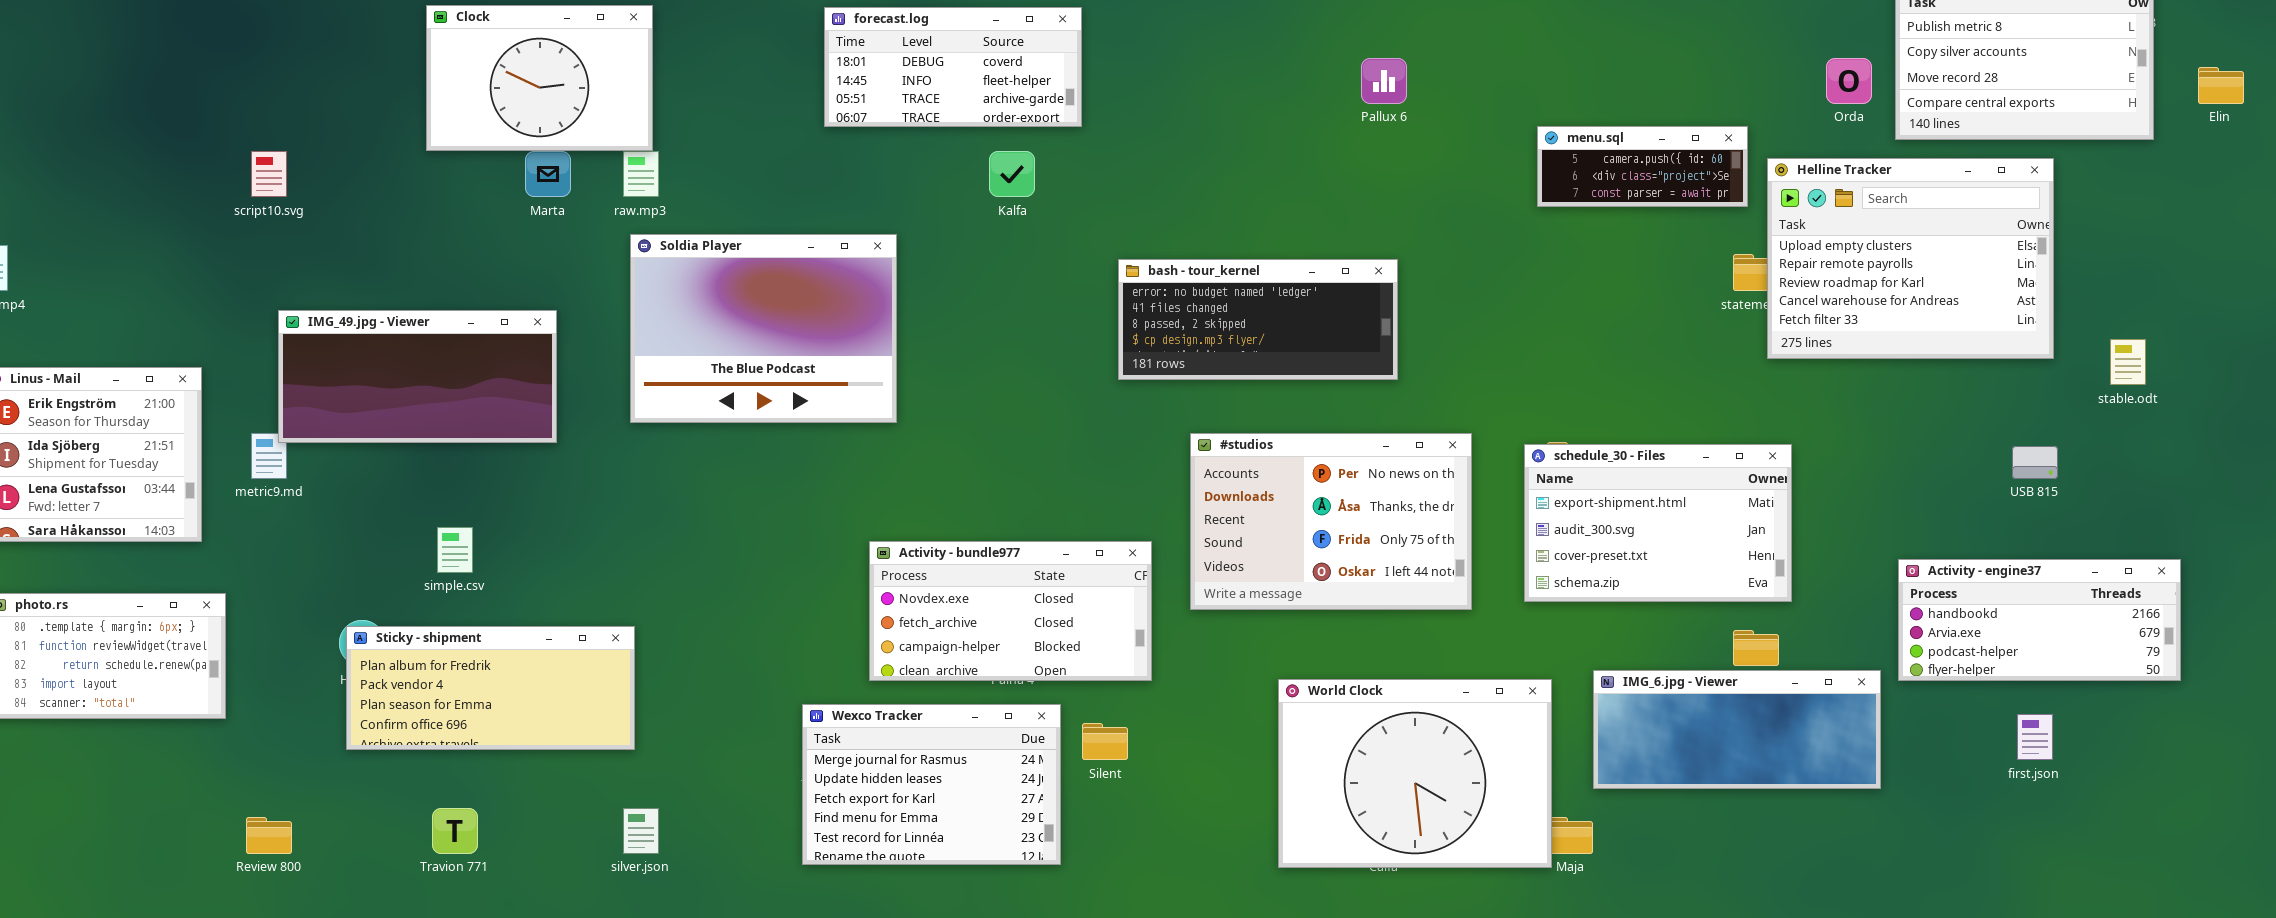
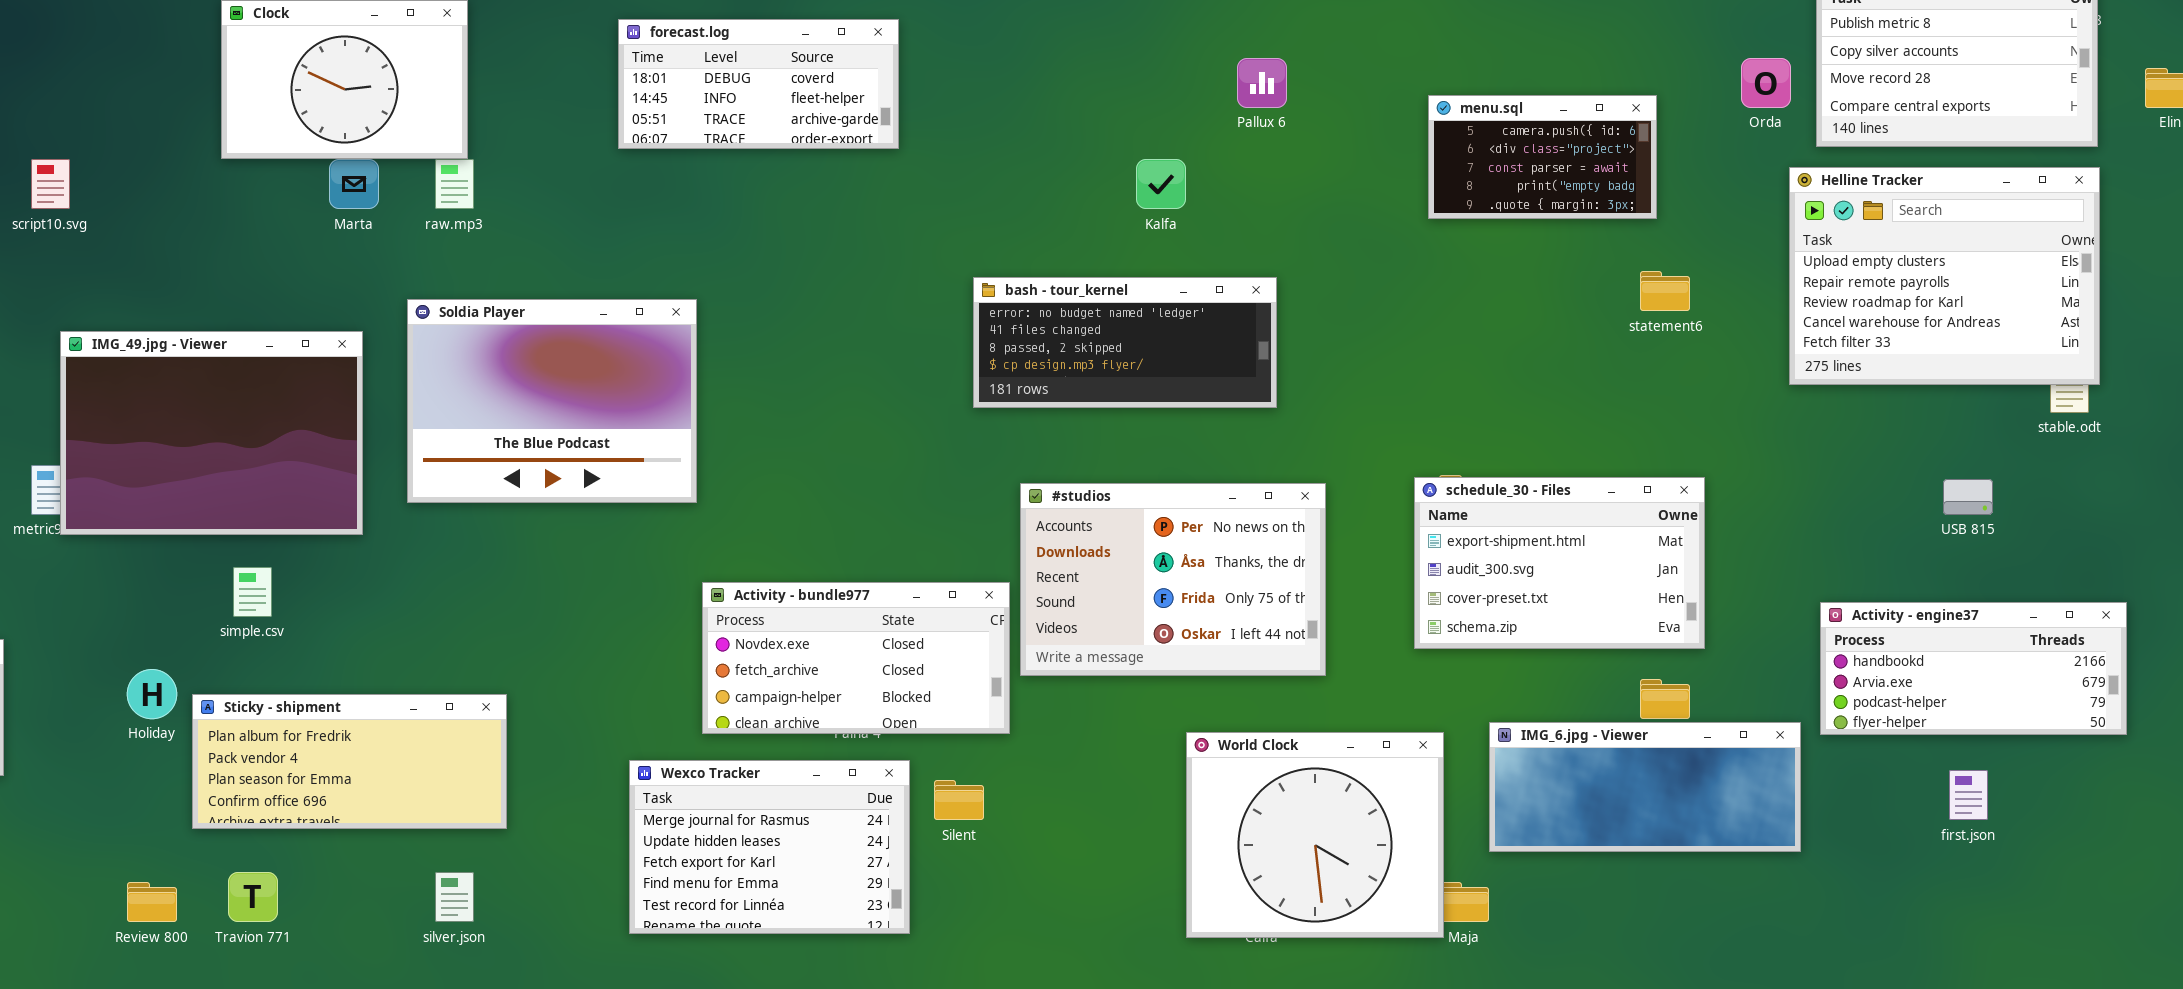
forecast.log: [824,7,1082,127] -> [618,19,899,149], moved
menu.sql: [1537,126,1748,207] -> [1428,95,1657,219], resized
Kalfa: [989,151,1035,197] -> [1136,159,1186,209], moved
Helline Tracker: [1767,158,2054,359] -> [1789,167,2100,385], moved
Soldia Player: [630,234,897,423] -> [407,299,697,503], moved
IMG_49.jpg - Viewer: [278,310,557,443] -> [60,331,363,535], resized
#studios: [1190,433,1472,610] -> [1020,483,1326,676], moved
Sticky - shipment: [346,626,635,750] -> [192,694,507,829], moved
World Clock: [1278,679,1552,868] -> [1186,732,1444,938], resized
Review 800: [246,817,292,854] -> [127,882,177,922], moved

